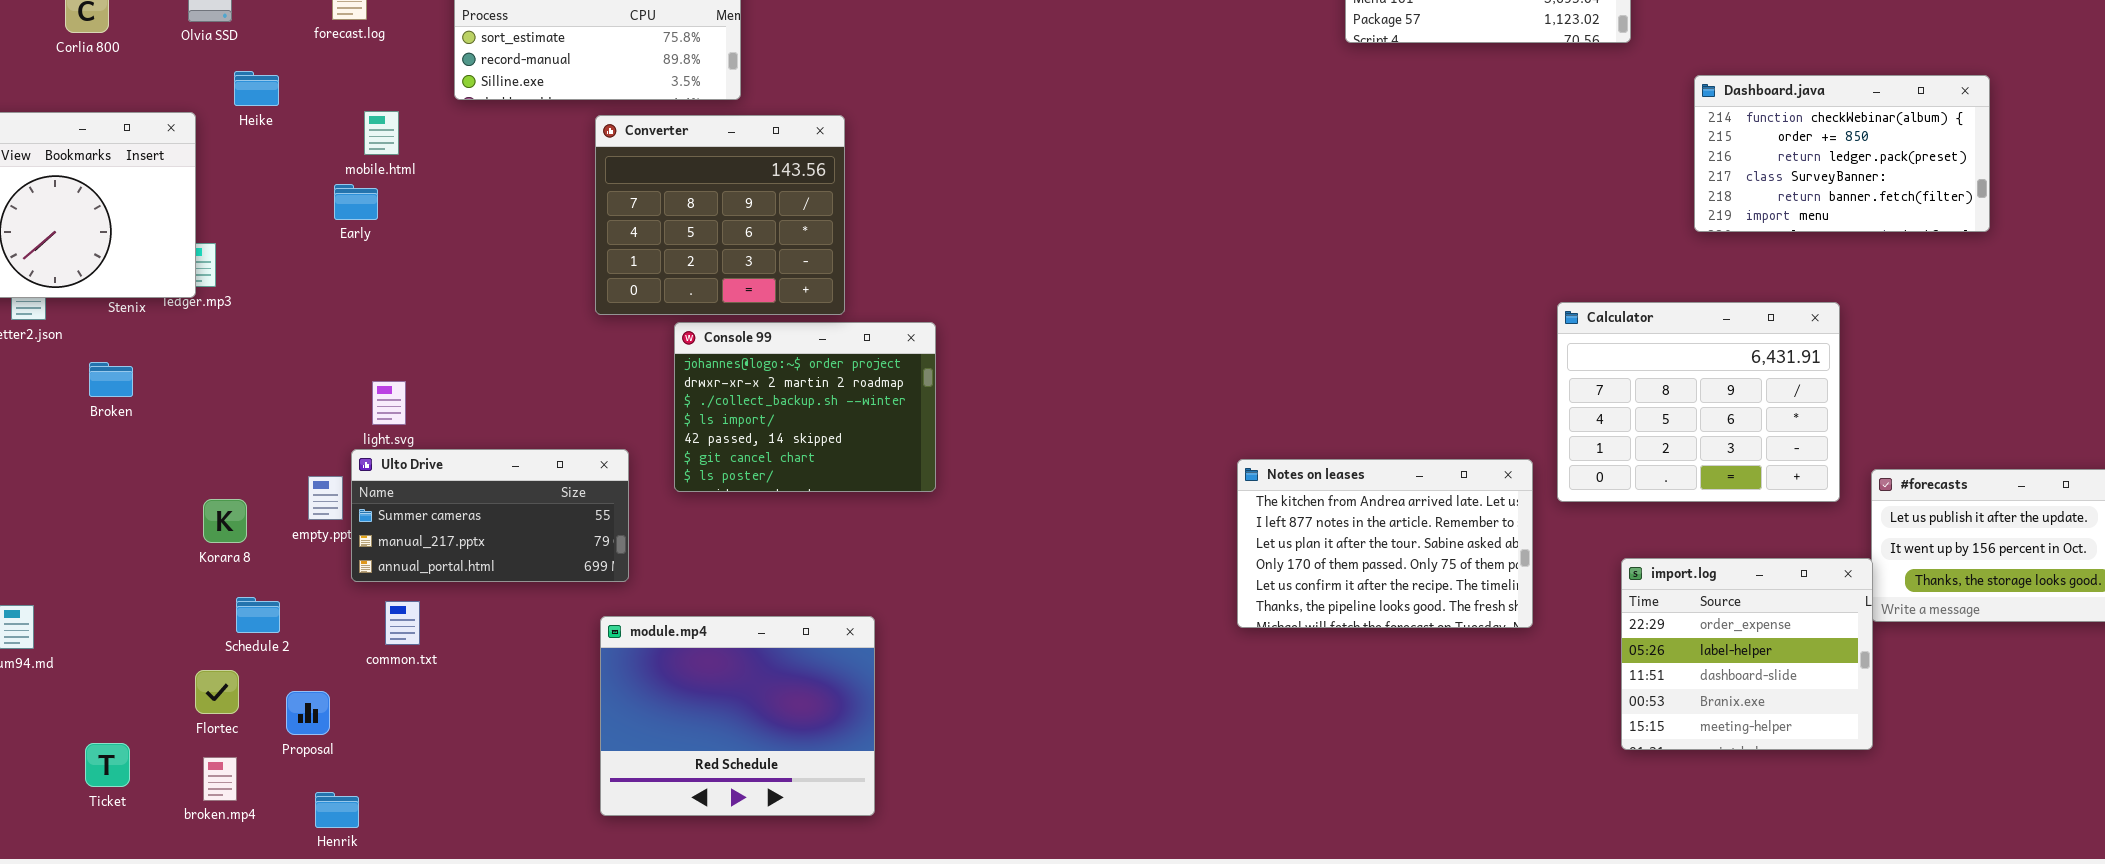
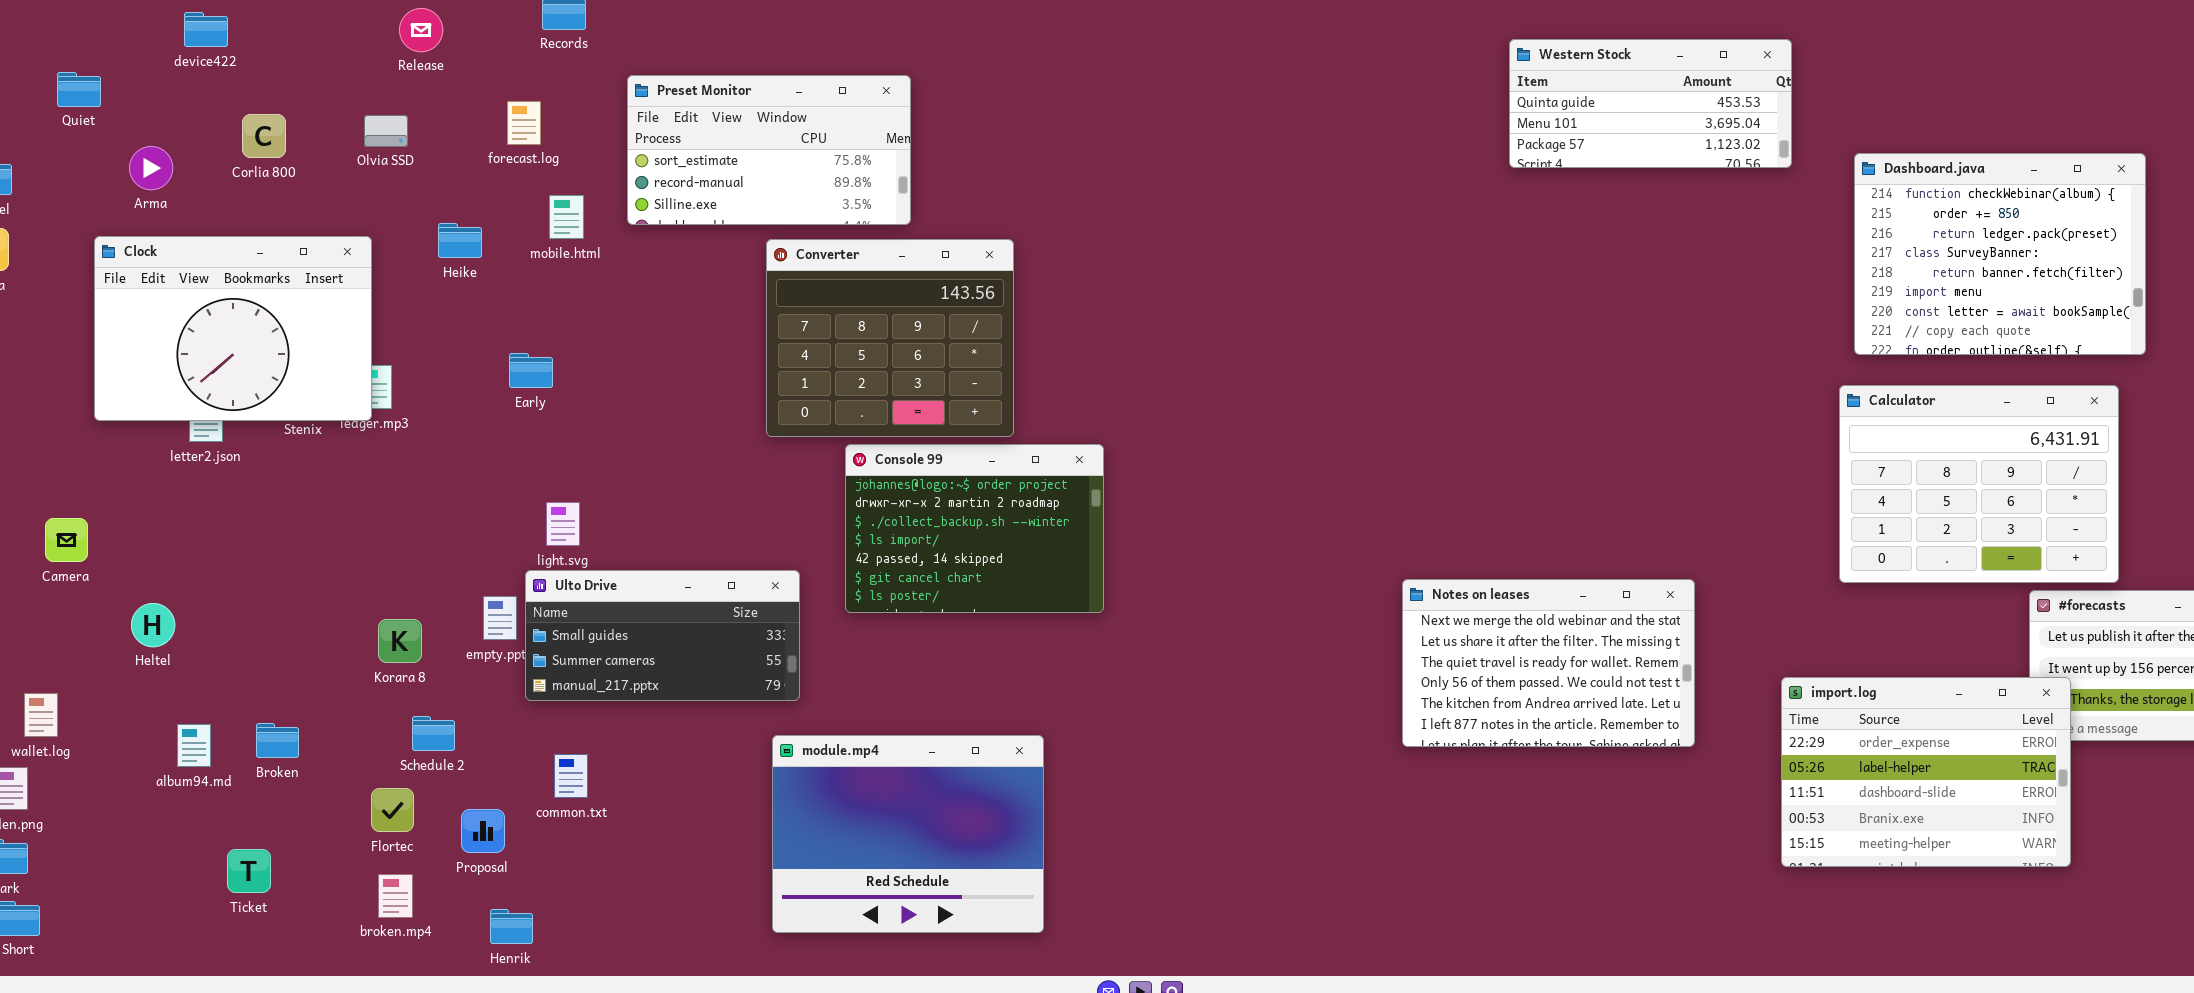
Heike: [234,71,279,106] -> [438,223,482,258], moved
Dashboard.java: [1694,75,1990,232] -> [1854,153,2146,355], resized
mobile.html: [364,111,399,155] -> [549,195,584,239], moved
Early: [334,184,378,220] -> [509,353,553,388], moved
Calculator: [1557,302,1840,502] -> [1839,385,2119,583], moved
Broken: [89,362,133,397] -> [256,723,299,758], moved
Ulto Drive: [351,449,629,582] -> [525,570,800,701], scrolled up 1 row
Notes on leases: [1237,459,1533,628] -> [1402,579,1695,747], scrolled up 4 rows
import.log: [1621,558,1873,750] -> [1781,677,2071,867], resized
common.txt: [385,601,420,645] -> [554,754,588,798], moved
Ticket: [85,743,130,787] -> [227,849,271,893], moved

